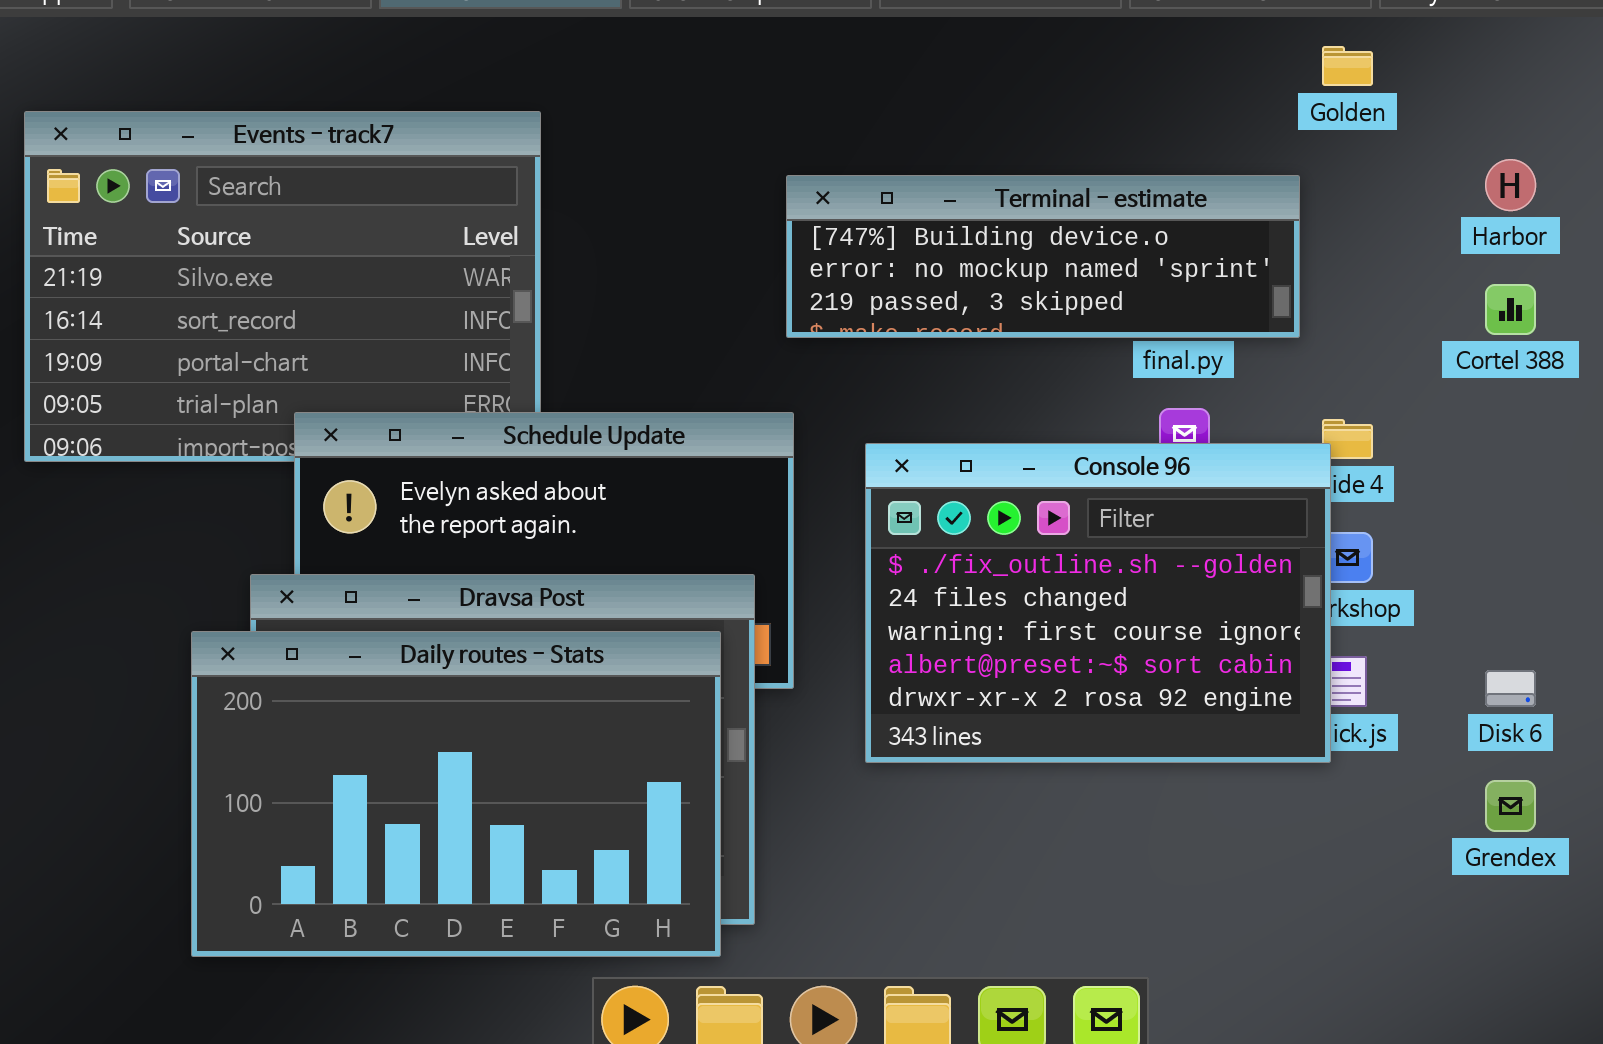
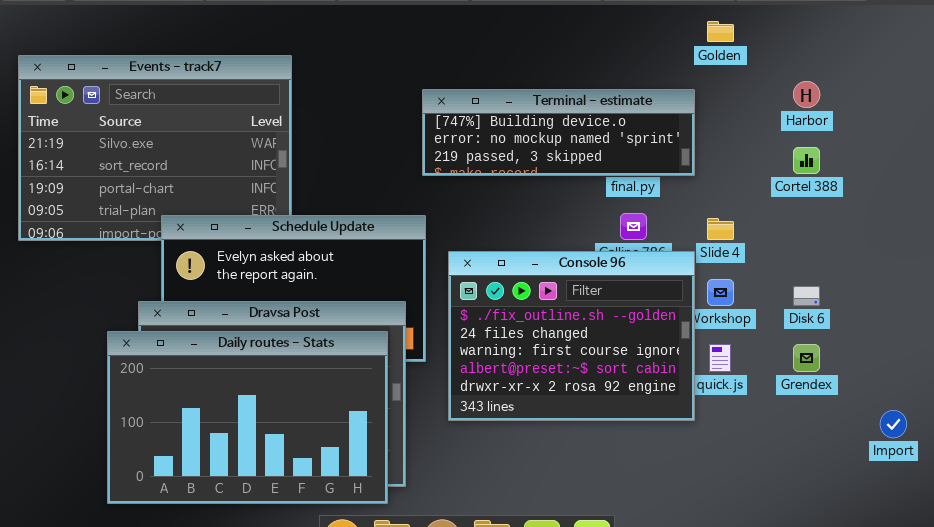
Console 96: [865,443,1331,763] -> [448,251,695,421], moved
Disk 6: [1485,670,1536,707] -> [793,286,820,306], moved
Grendex: [1485,780,1536,832] -> [793,344,820,372], moved

